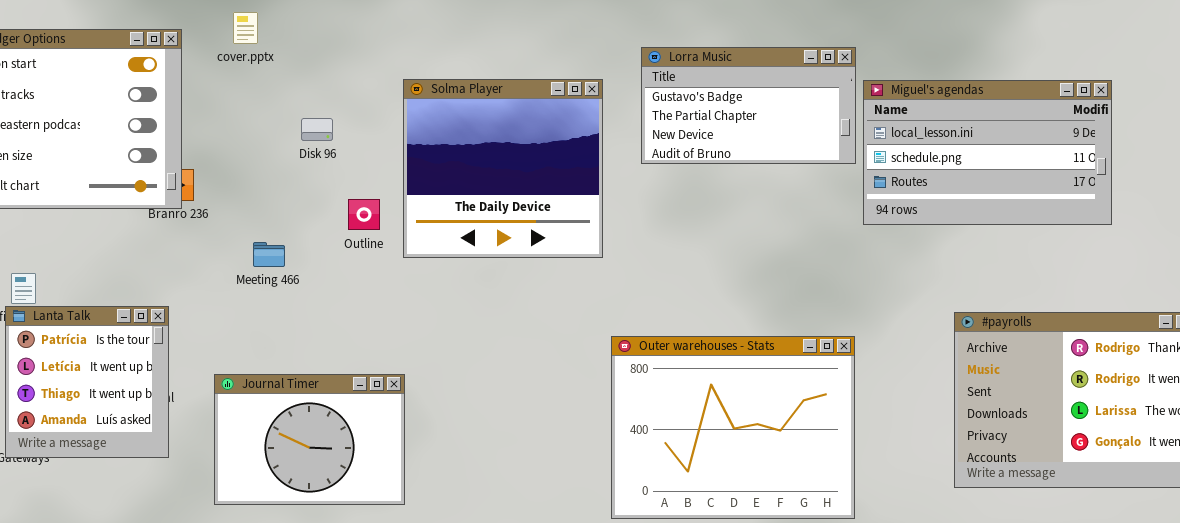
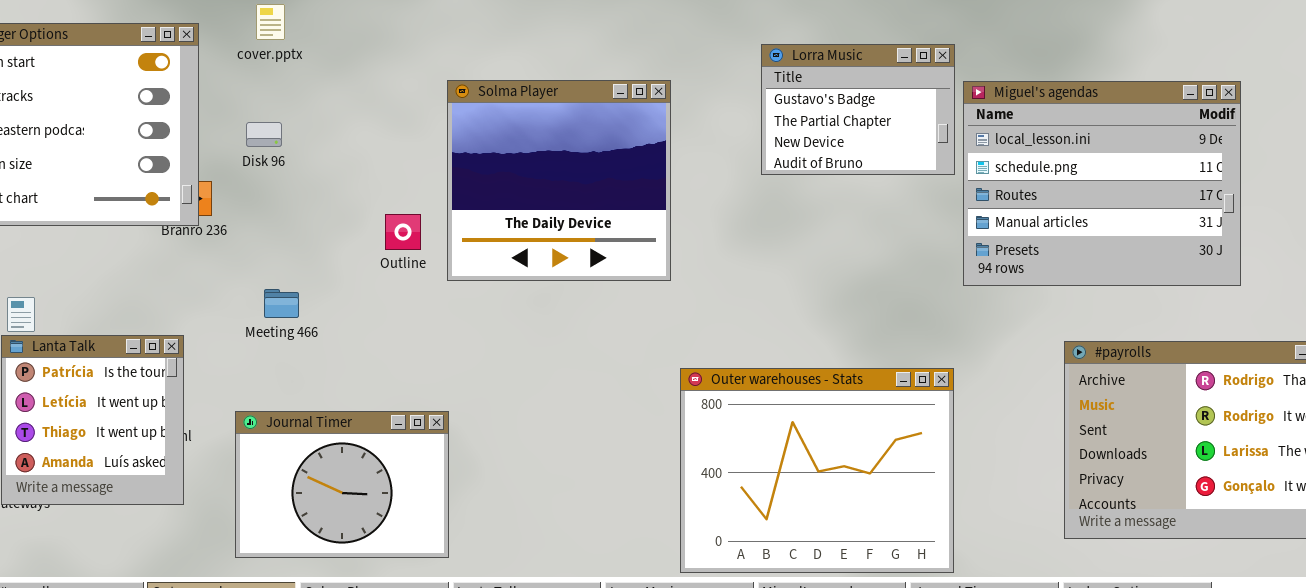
Lorra Music: [641,47,856,164] -> [761,44,955,175], resized
Miguel's agendas: [863,80,1112,225] -> [963,81,1241,286], resized
Disk 96: [301,118,333,141] -> [246,122,282,147], moved
Meeting 466: [253,242,285,267] -> [264,289,299,318], moved

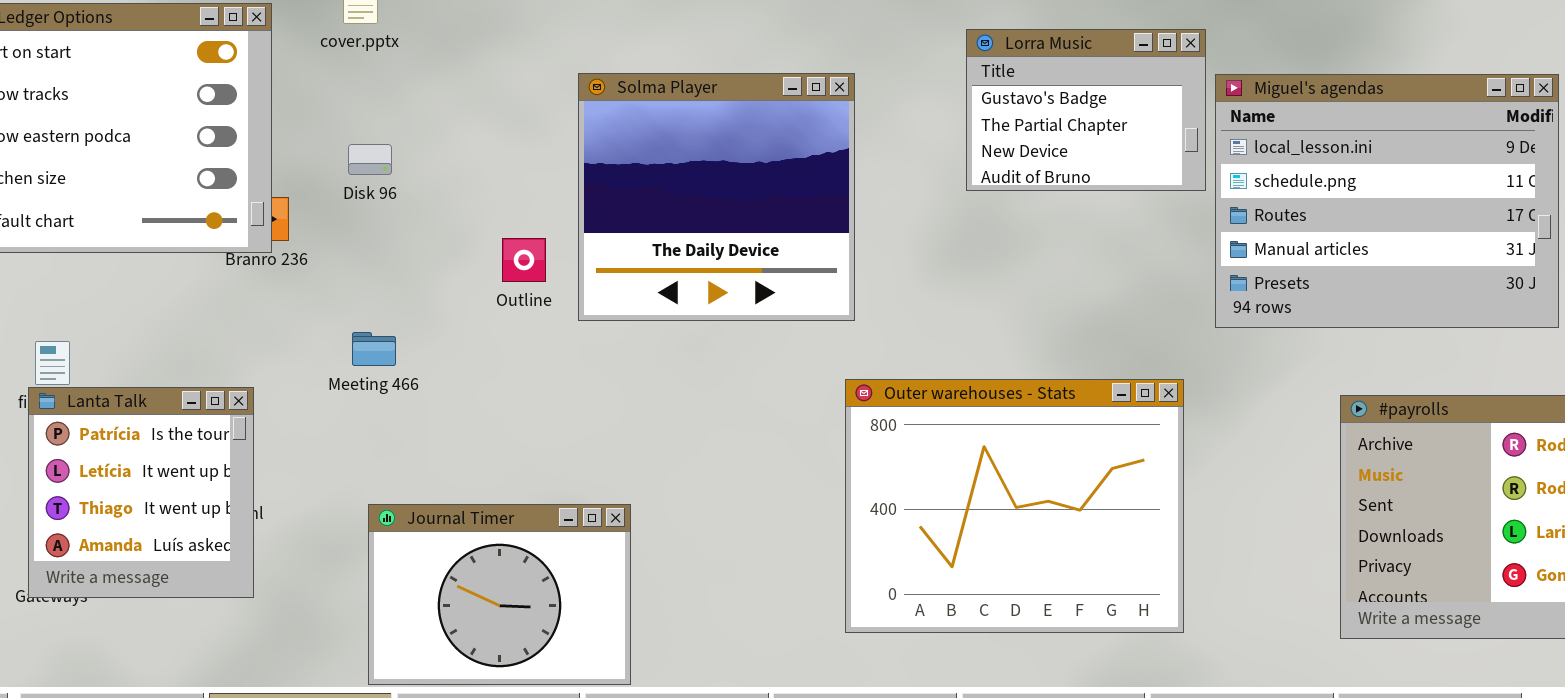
Disk 96: [246,122,282,147] -> [348,144,392,175], moved
Outer warehouses - Stats: [680,368,954,573] -> [845,379,1184,633], moved
Journal Timer: [235,411,449,558] -> [368,504,631,685], moved

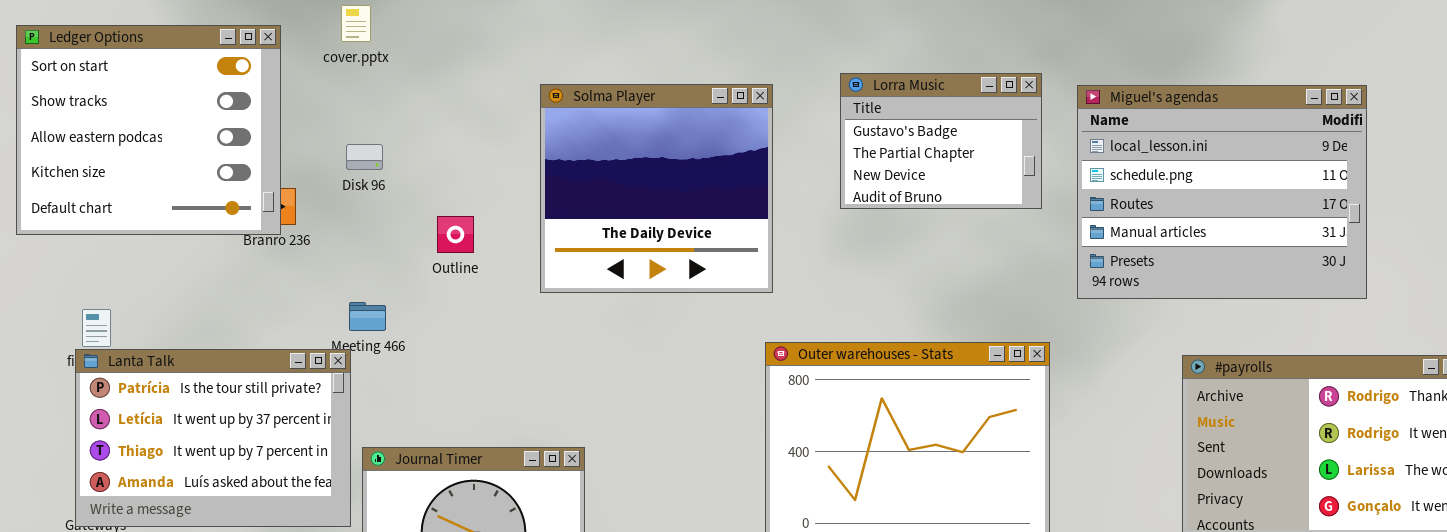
Lorra Music: [966,29,1206,191] -> [840,73,1042,209], moved
Outline: [502,238,546,282] -> [437,216,474,253], moved
Lanta Talk: [28,387,254,598] -> [75,349,351,527], resized

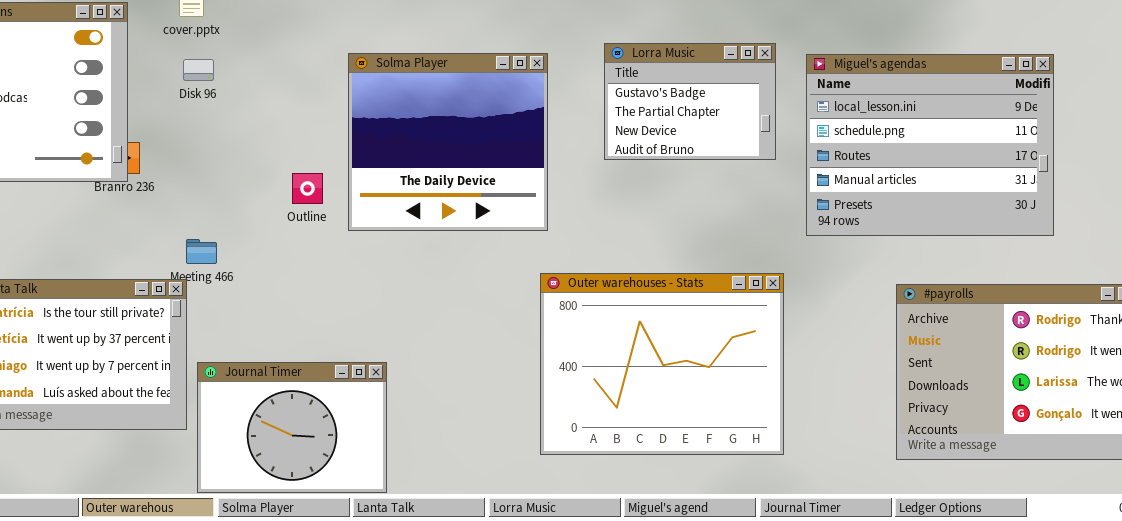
Disk 96: [346,144,383,170] -> [183,59,214,81], moved
Outline: [437,216,474,253] -> [292,173,323,204], moved

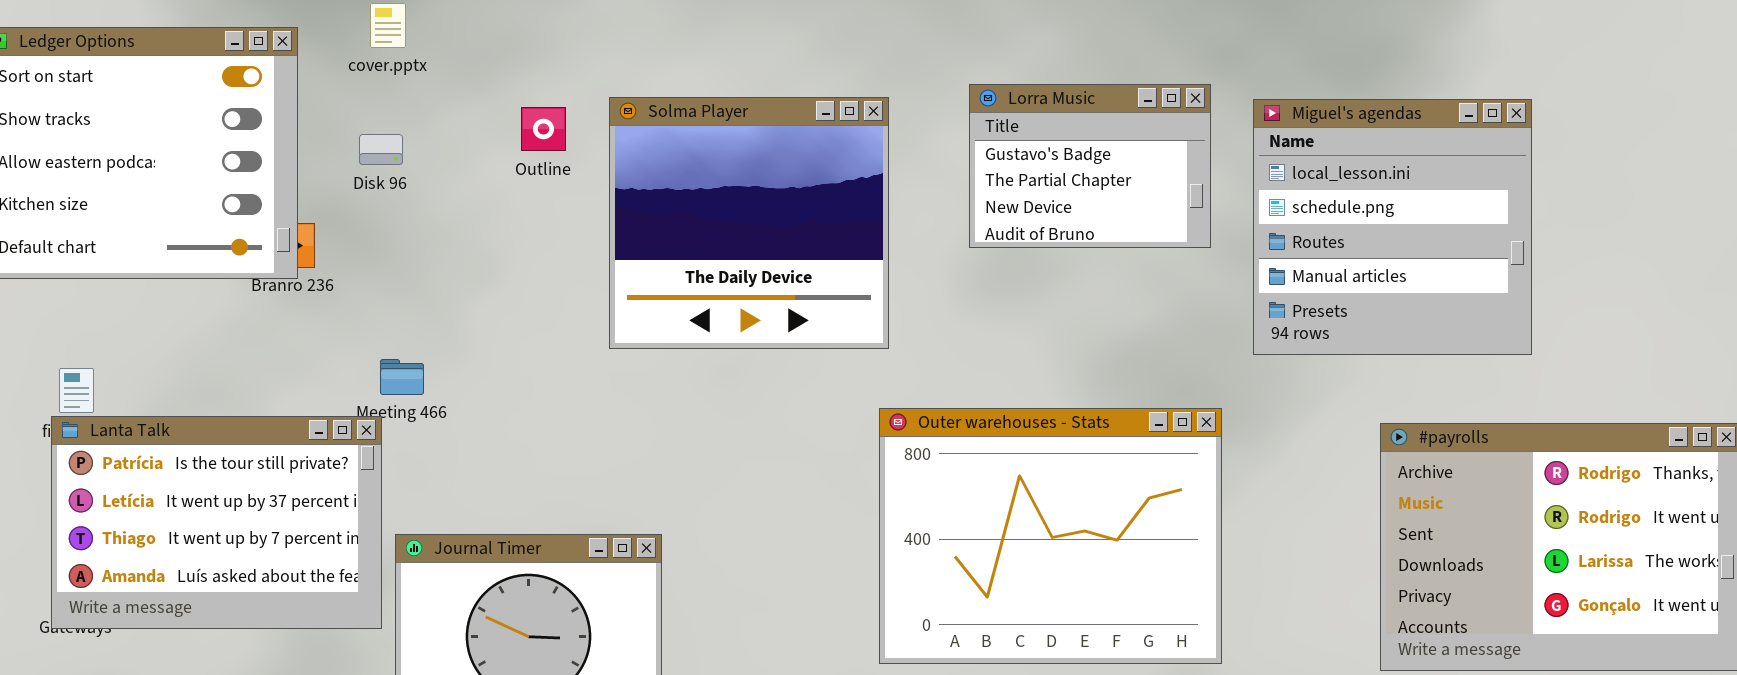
Miguel's agendas: [806,54,1054,236] -> [1253,99,1532,355], resized
Disk 96: [183,59,214,81] -> [359,134,403,165], moved
Outline: [292,173,323,204] -> [521,107,566,151], moved

